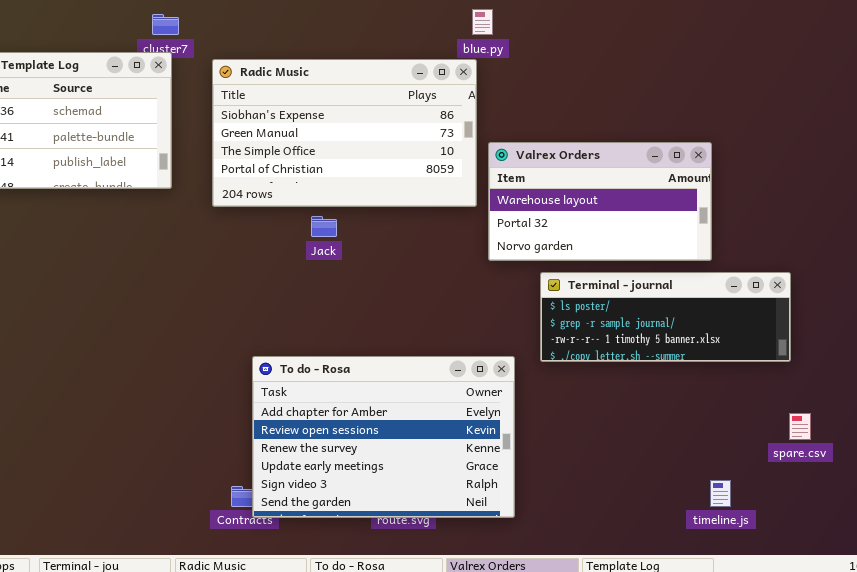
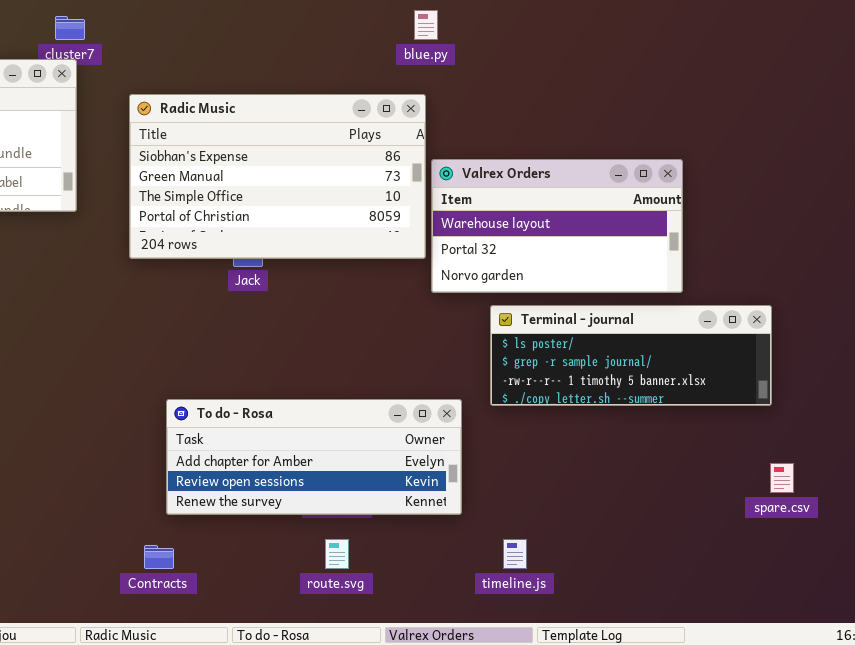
Radic Music: [212,59,477,207] -> [129,94,426,259], moved
To do - Rosa: [252,356,515,518] -> [166,399,462,515], resized
timeline.js: [710,480,731,507] -> [503,539,527,569], moved

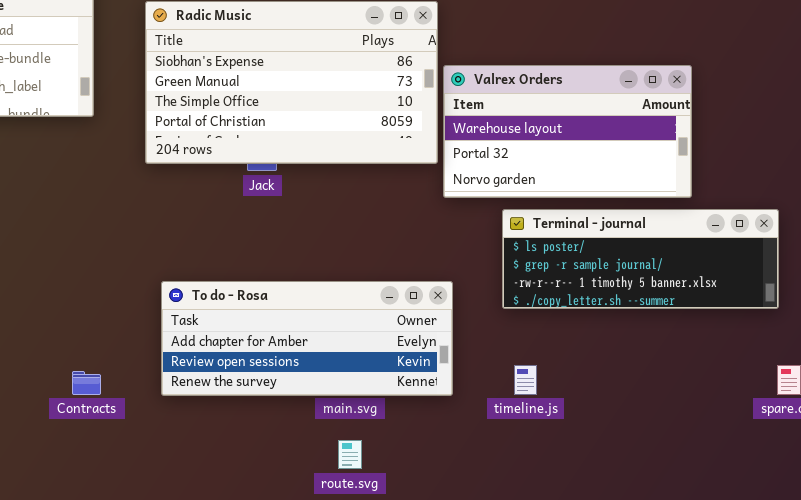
To do - Rosa: [166,399,462,515] -> [161,281,453,396], moved
timeline.js: [503,539,527,569] -> [514,365,537,395], moved
Contracts: [144,545,174,569] -> [72,371,101,395], moved

